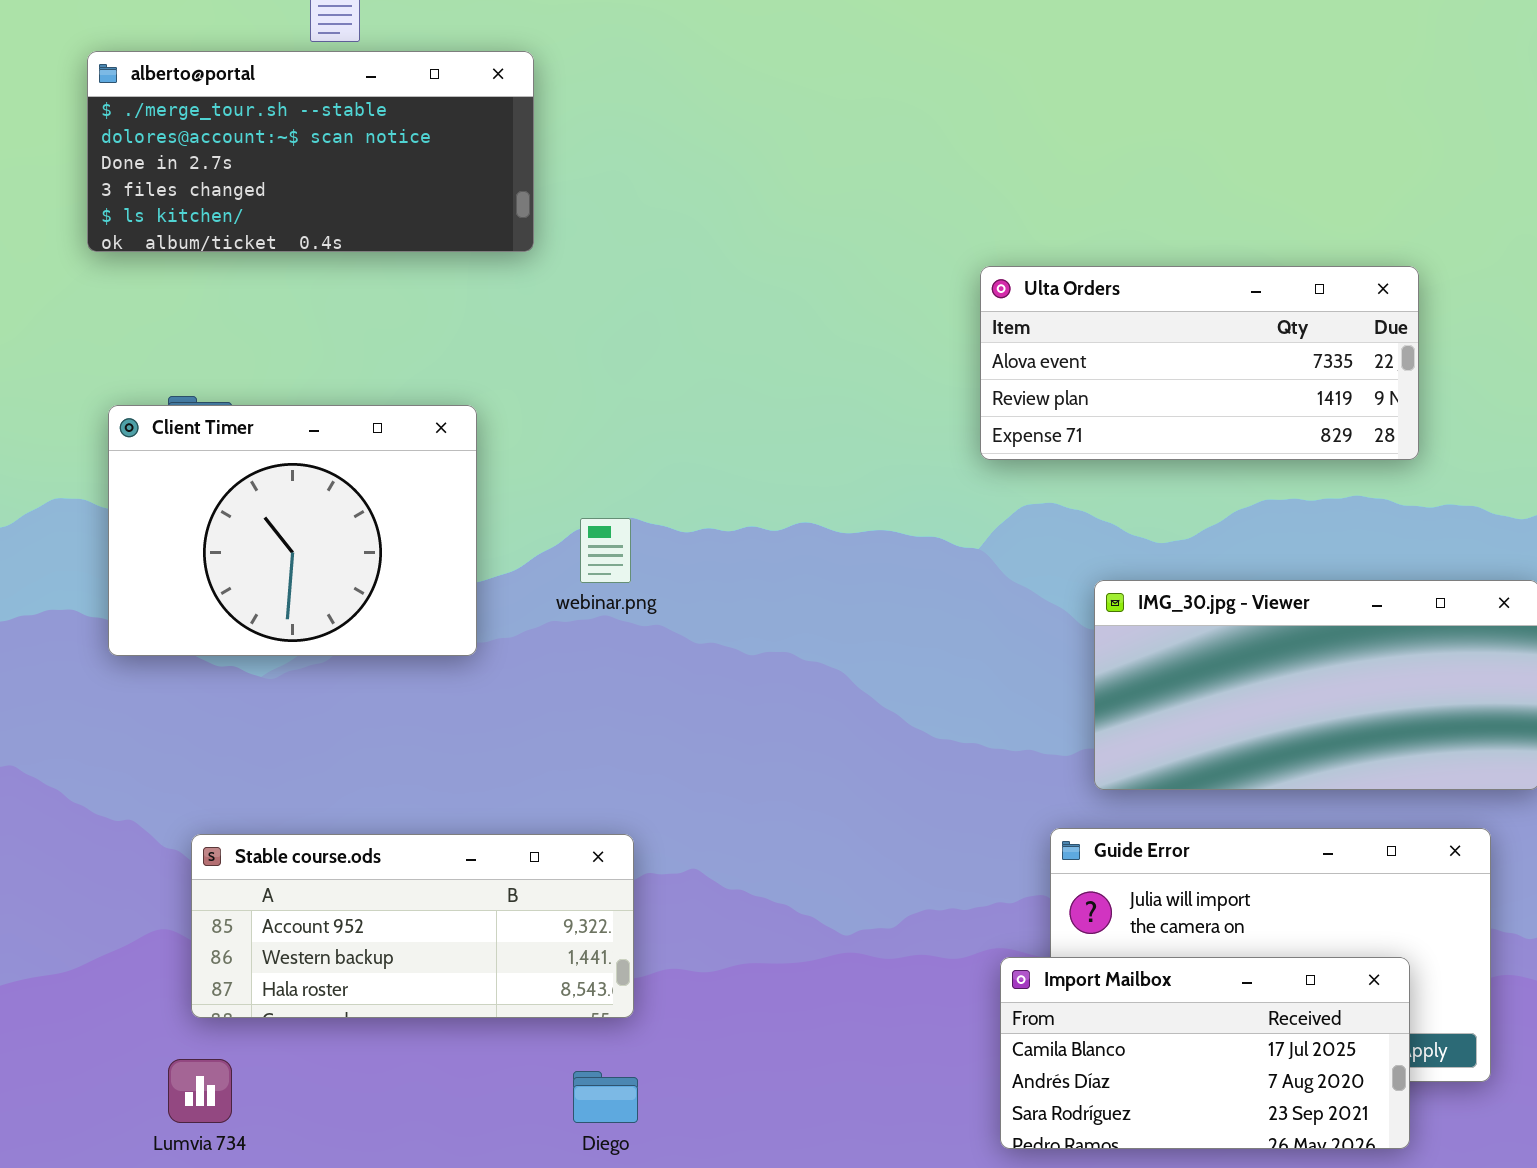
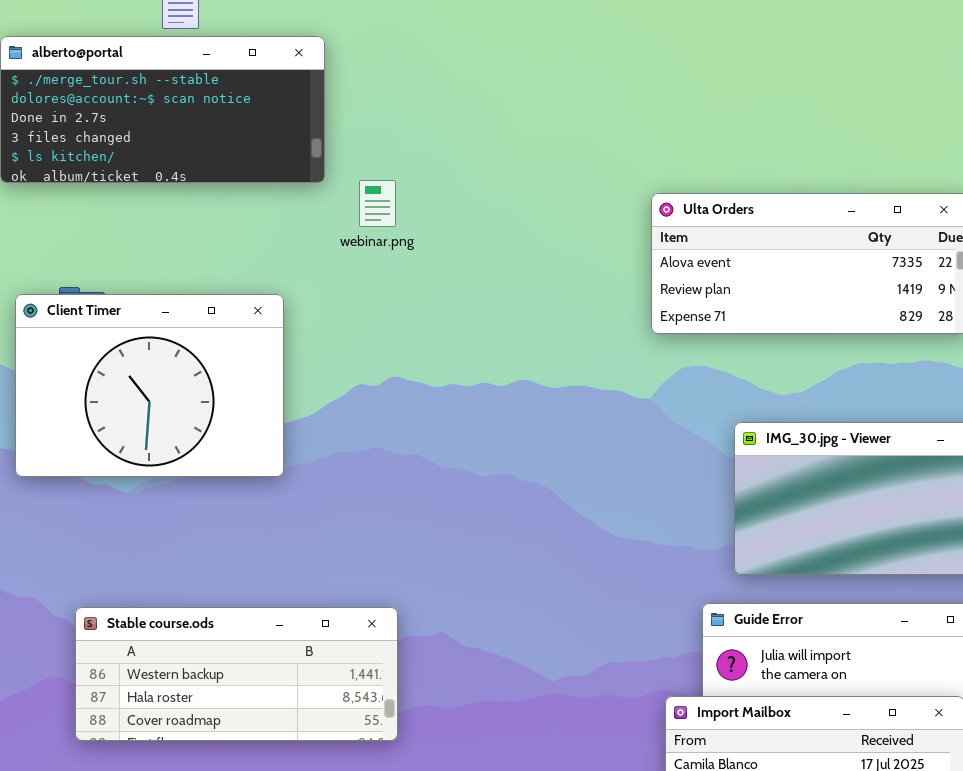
webinar.png: [580,518,631,583] -> [359,180,396,227], moved
Stable course.ods: [191,834,634,1018] -> [75,607,398,741], scrolled down 1 row

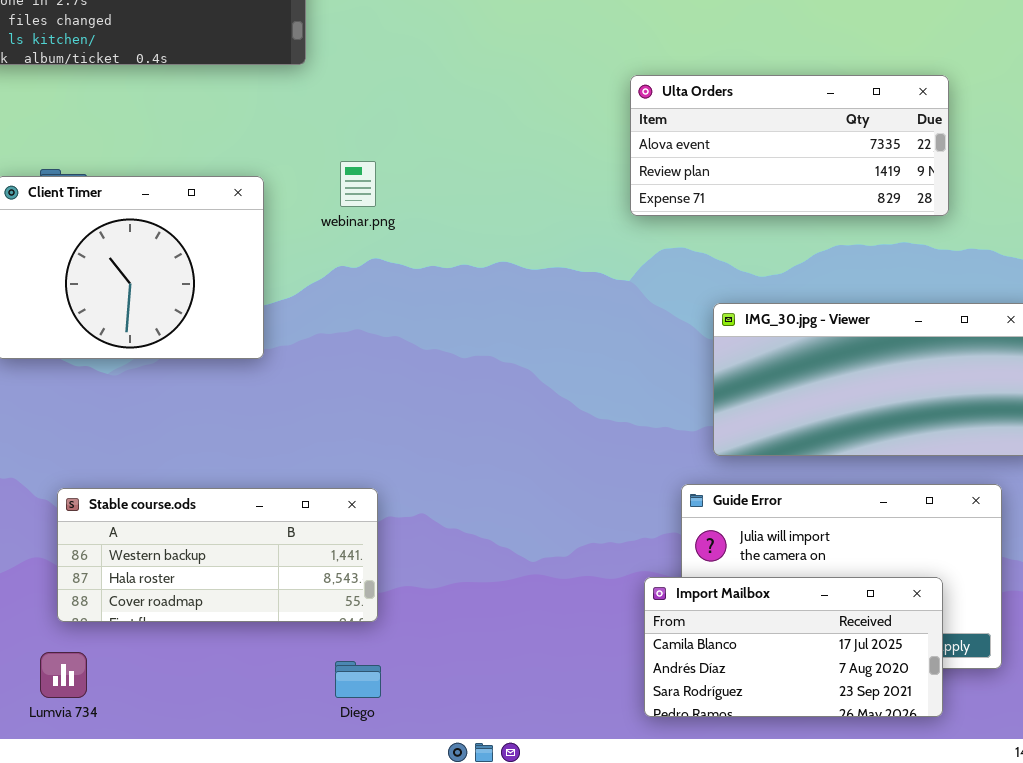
webinar.png: [359,180,396,227] -> [340,161,376,207], moved

